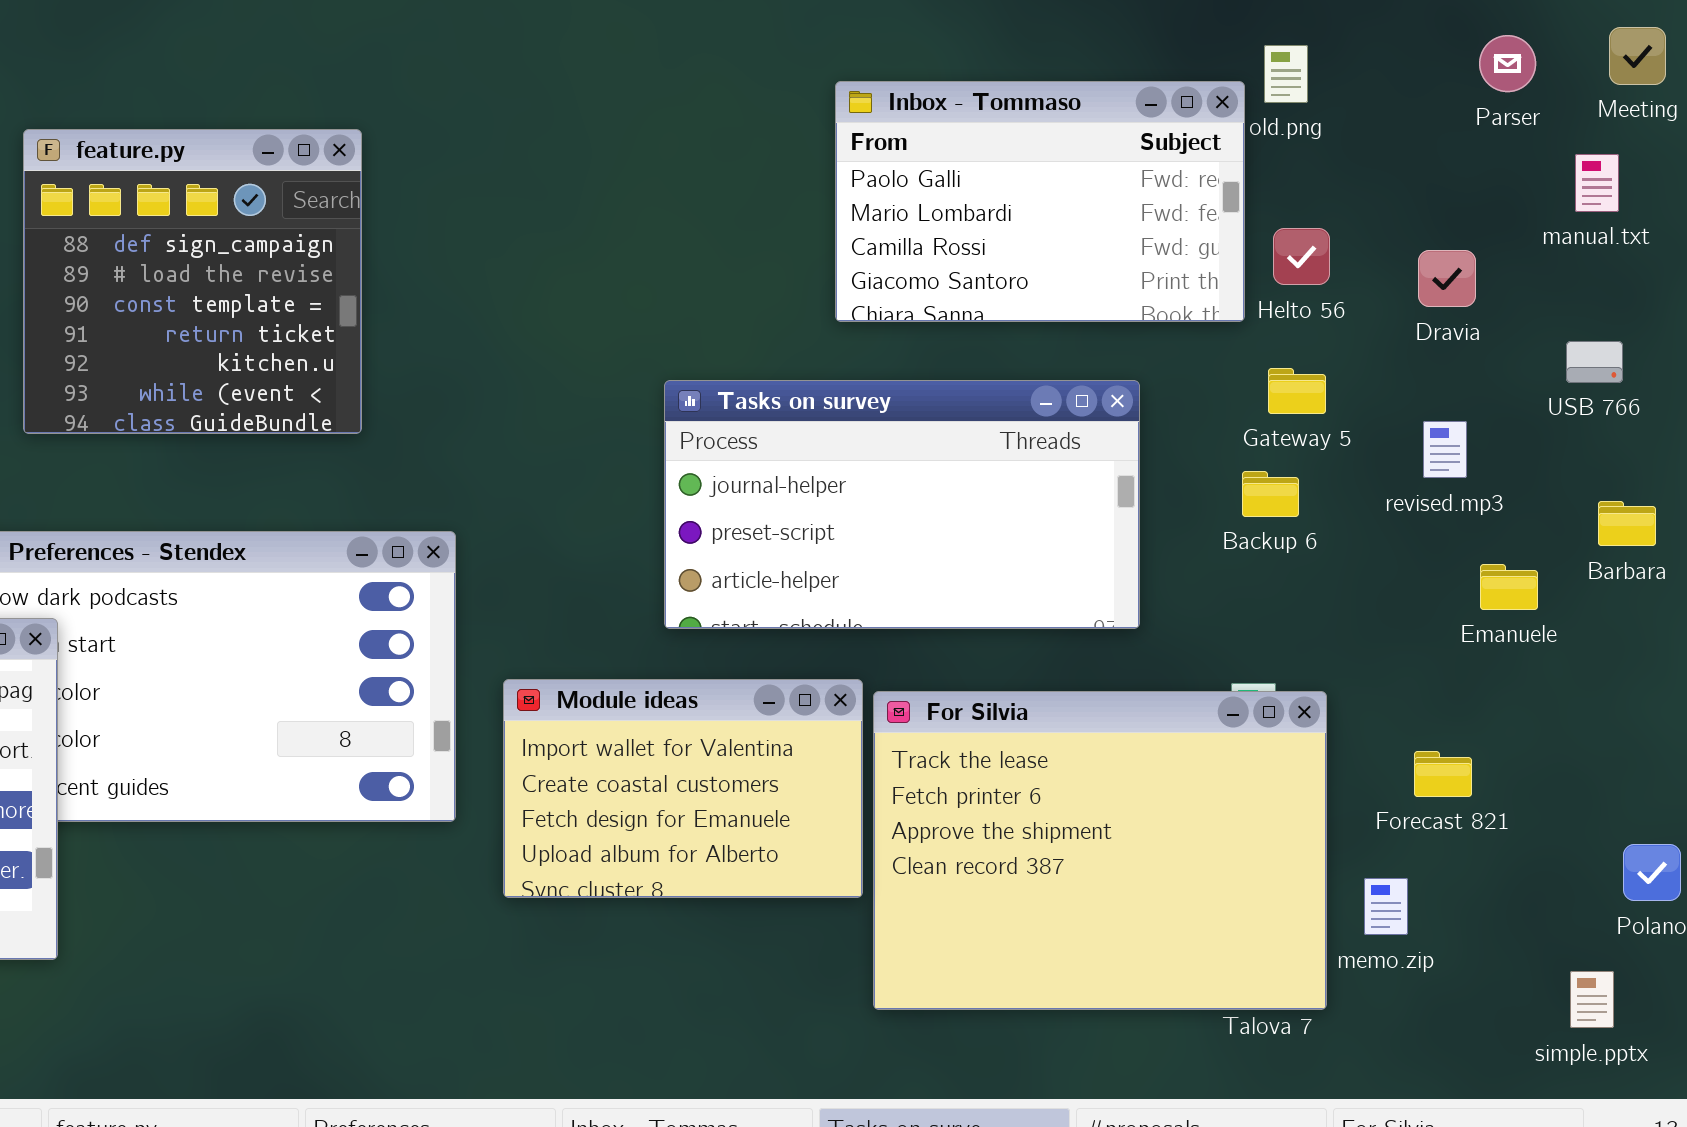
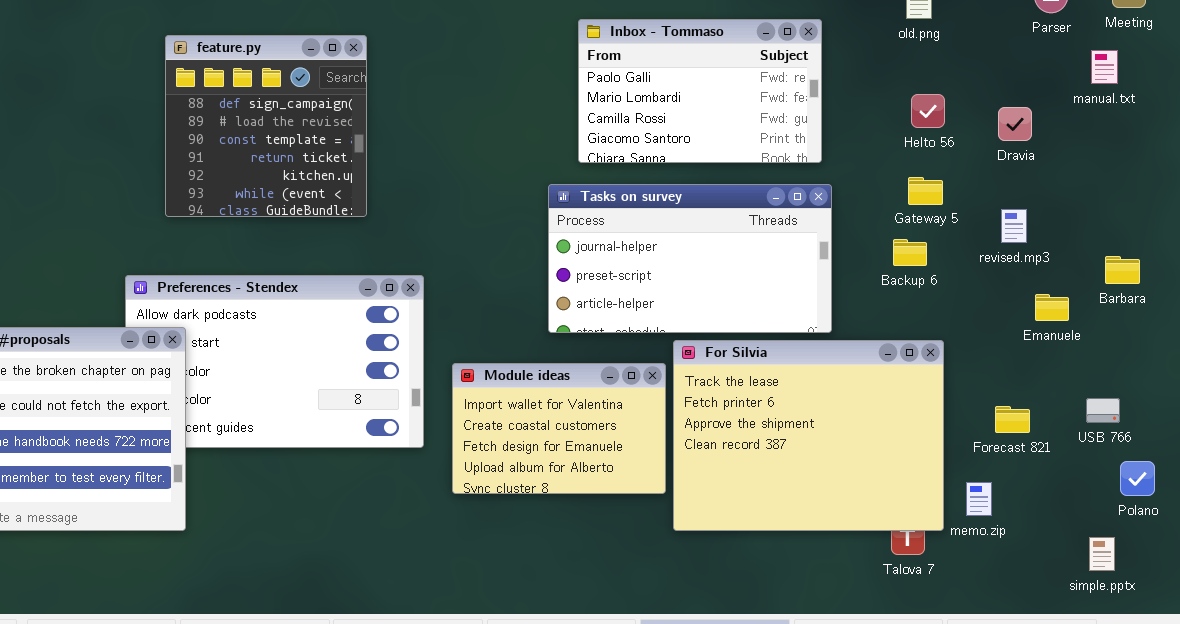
Inbox - Tommaso: [835,81,1245,322] -> [578,19,822,163], moved
USB 766: [1566,341,1623,383] -> [1086,398,1120,423], moved
For Silvia: [873,691,1327,1010] -> [673,340,944,531], moved

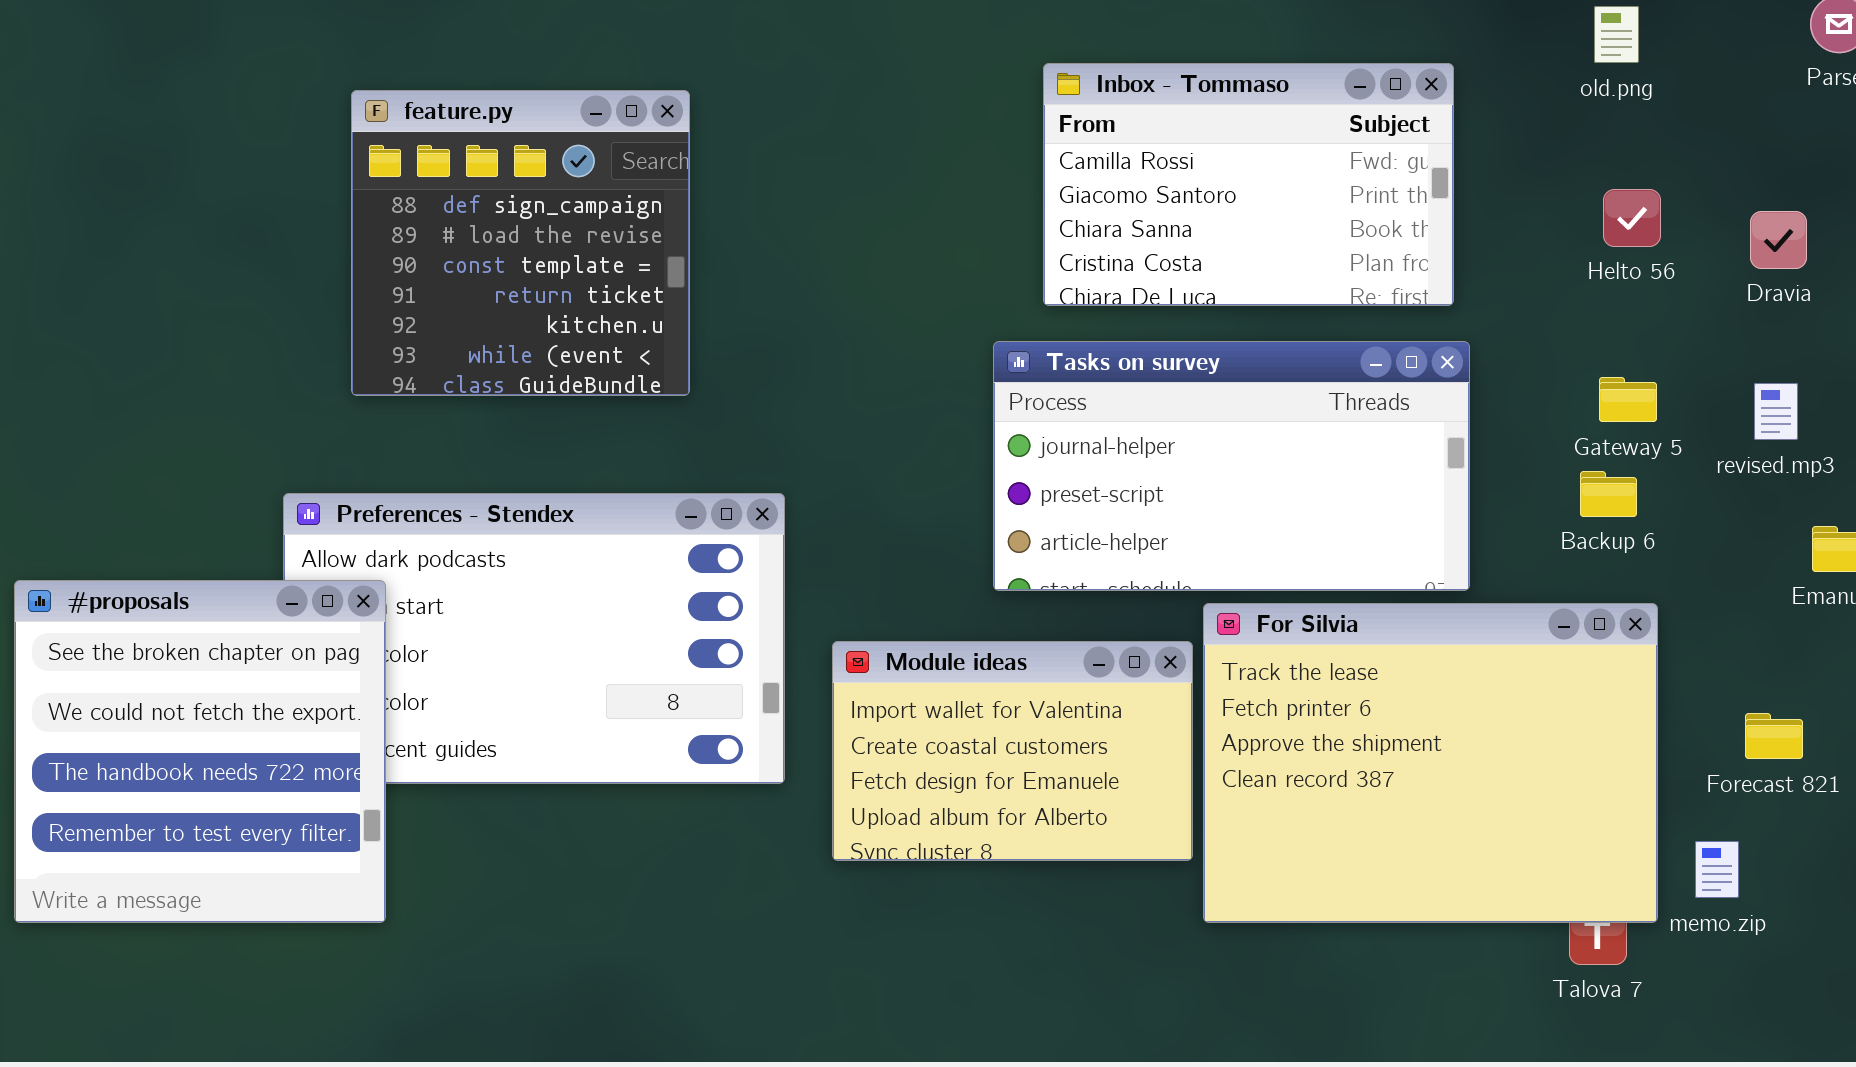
Inbox - Tommaso: [578,19,822,163] -> [1043,63,1454,306], scrolled down 2 rows
Gateway 5: [908,177,943,205] -> [1599,377,1657,422], moved
Backup 6: [893,239,927,266] -> [1580,471,1637,517], moved

